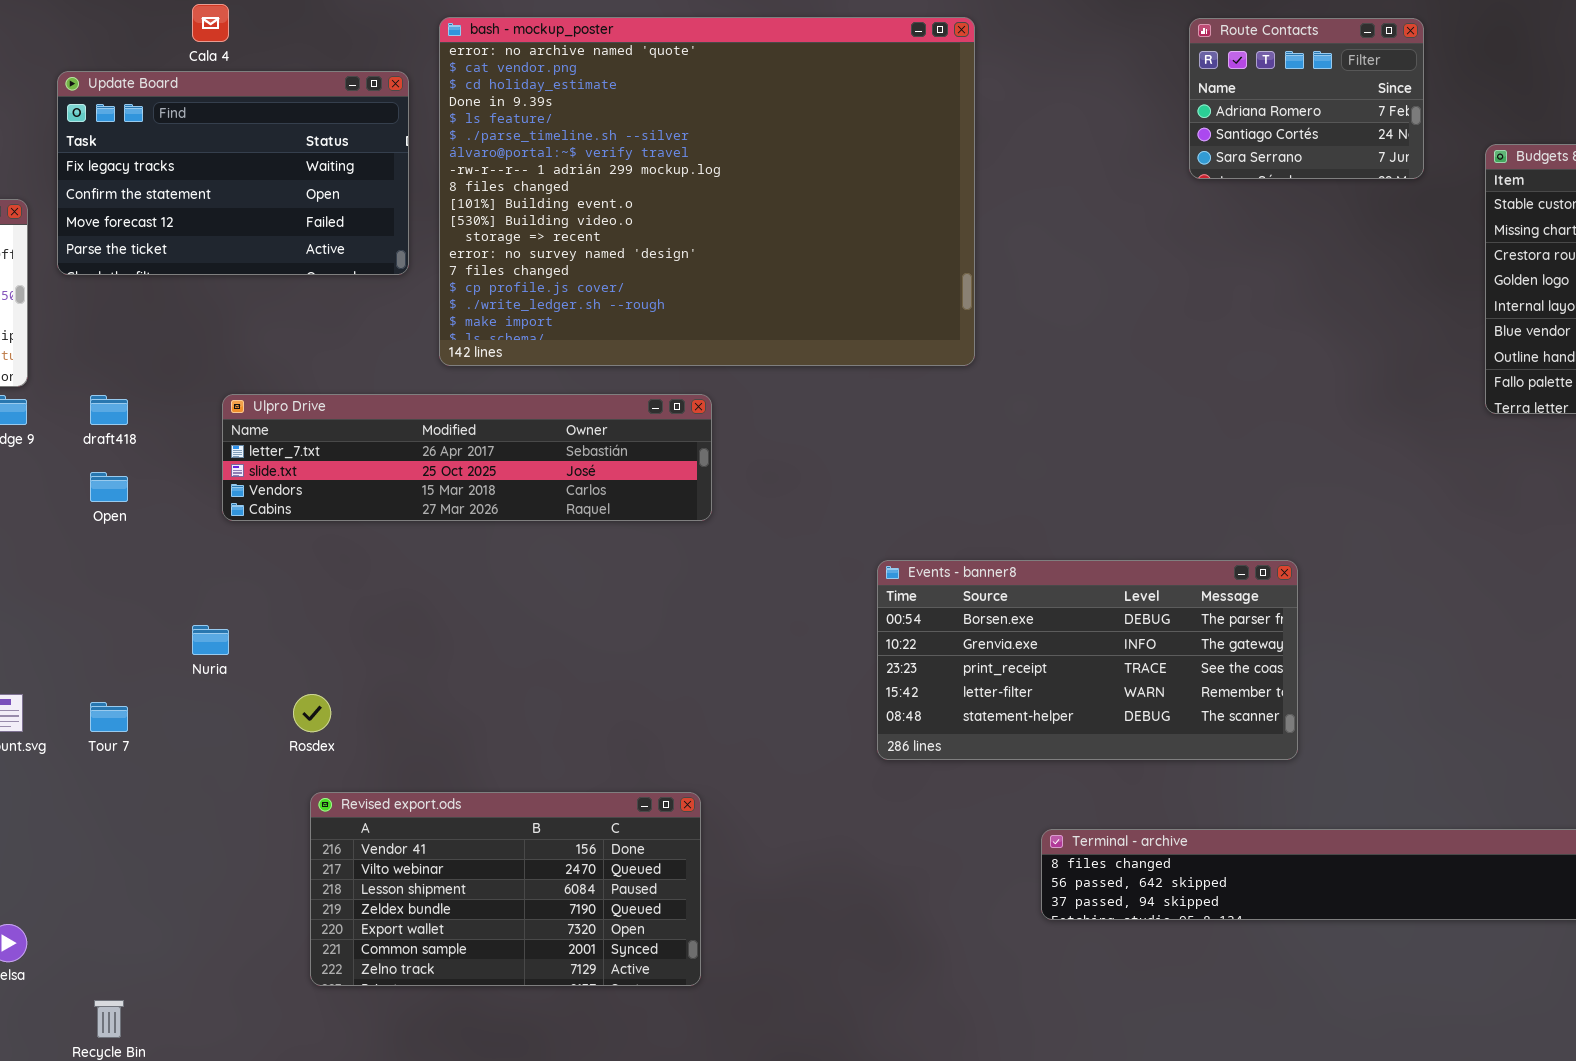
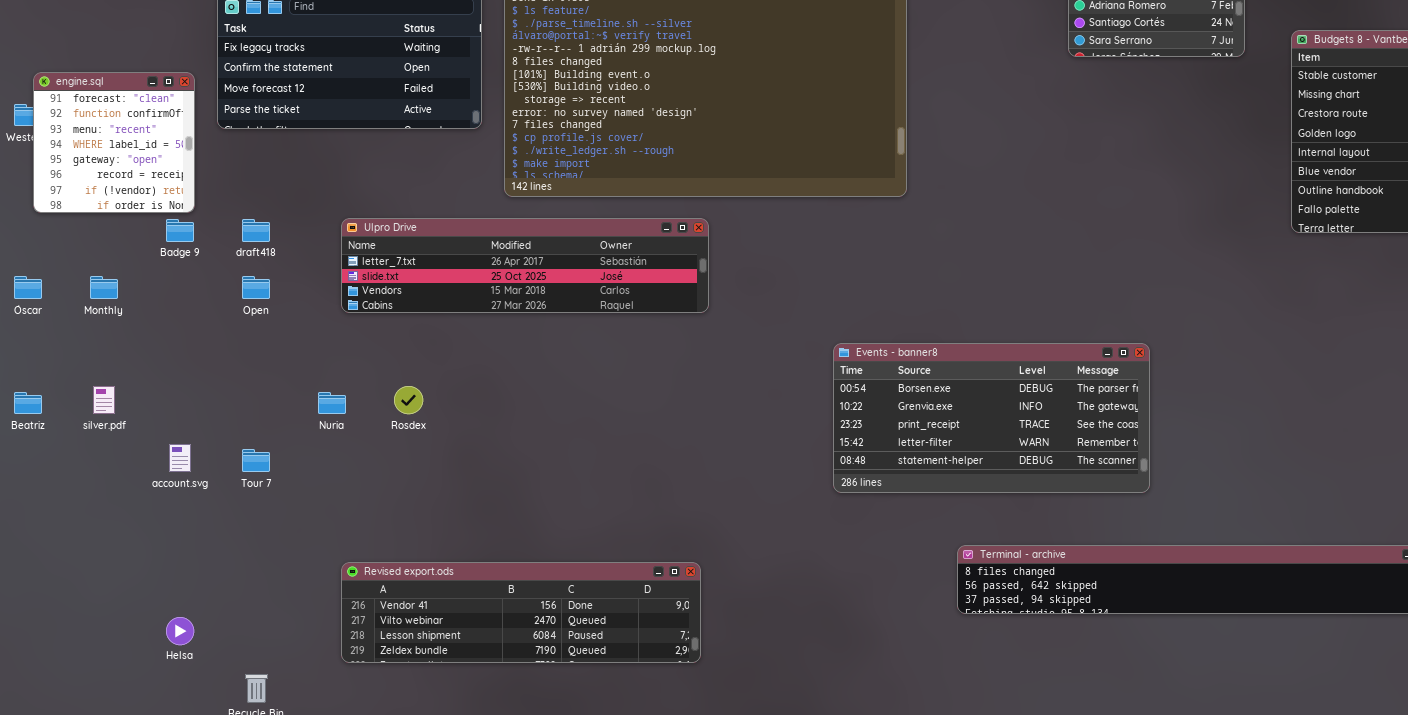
Rosdex: [293,694,331,732] -> [394,386,423,414], moved
Revised export.ods: [310,792,701,986] -> [341,562,701,663], resized

